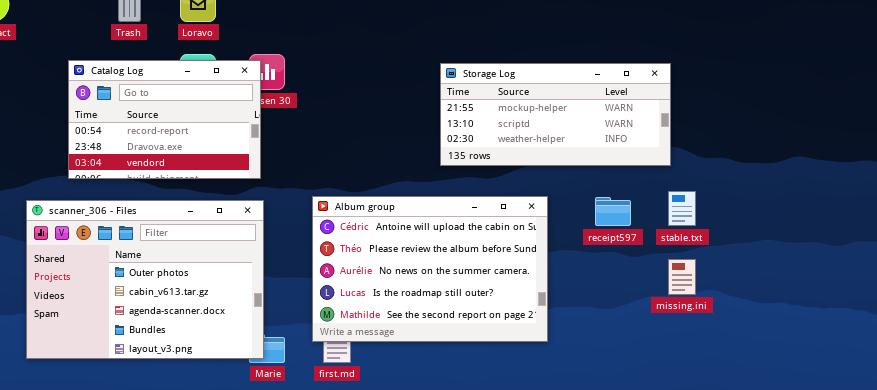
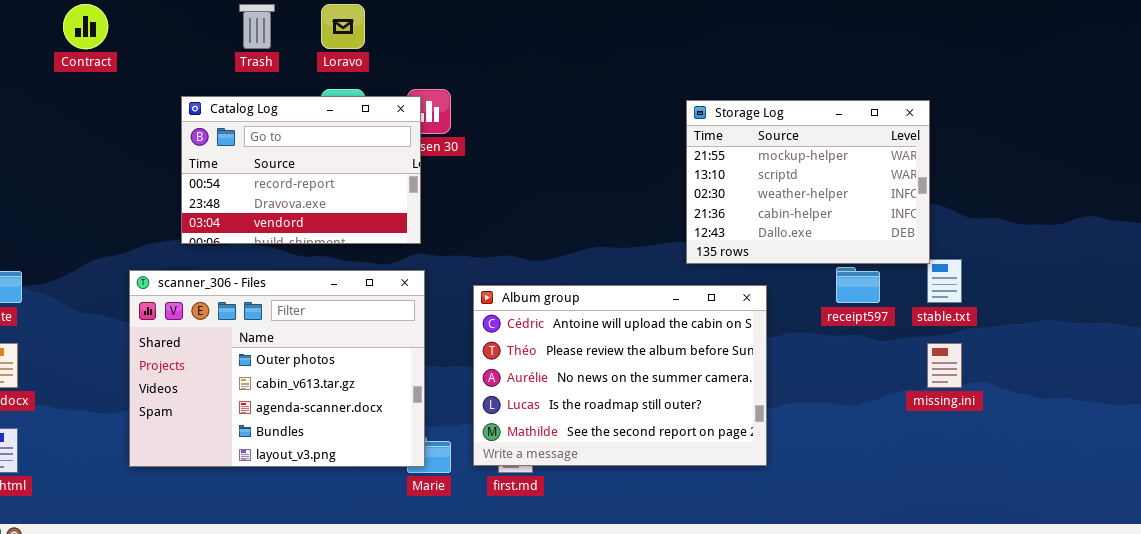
Storage Log: [440,63,671,166] -> [686,100,930,264], resized
Album group: [312,196,548,342] -> [473,285,767,466], moved

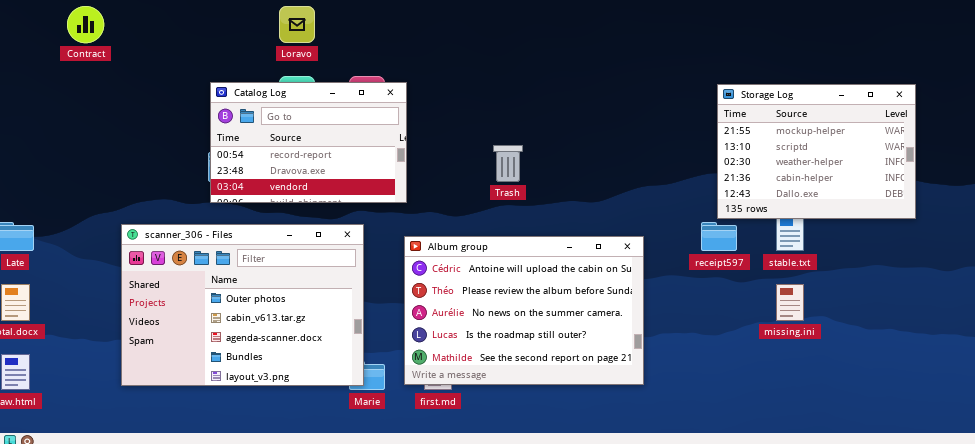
Trash: [239,4,275,49] -> [493,145,523,182], moved
Catalog Log: [181,96,421,244] -> [210,82,407,203], moved
Storage Log: [686,100,930,264] -> [717,84,916,219], moved

